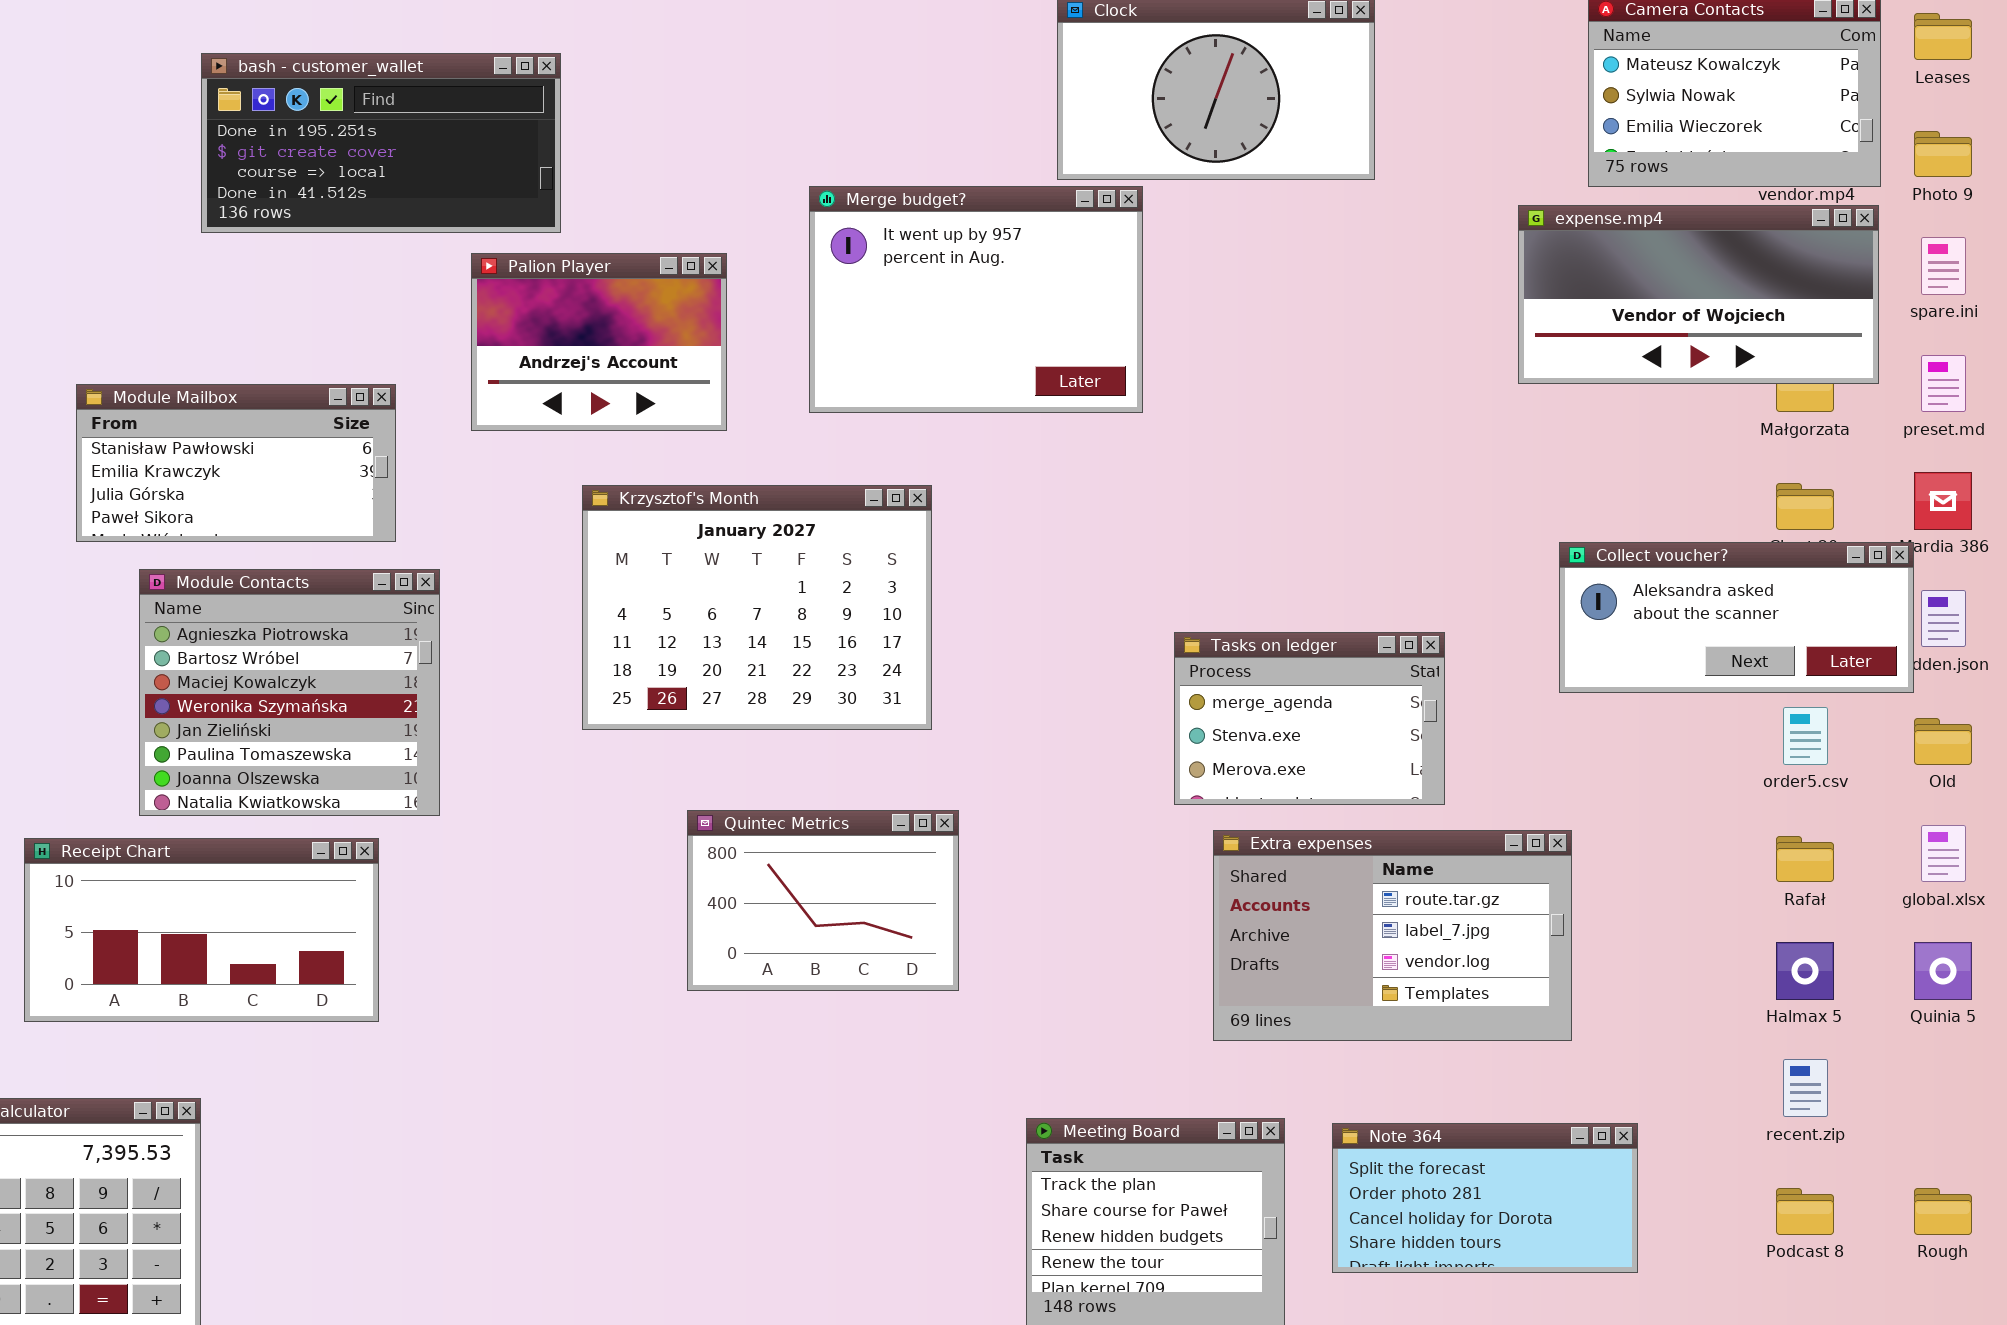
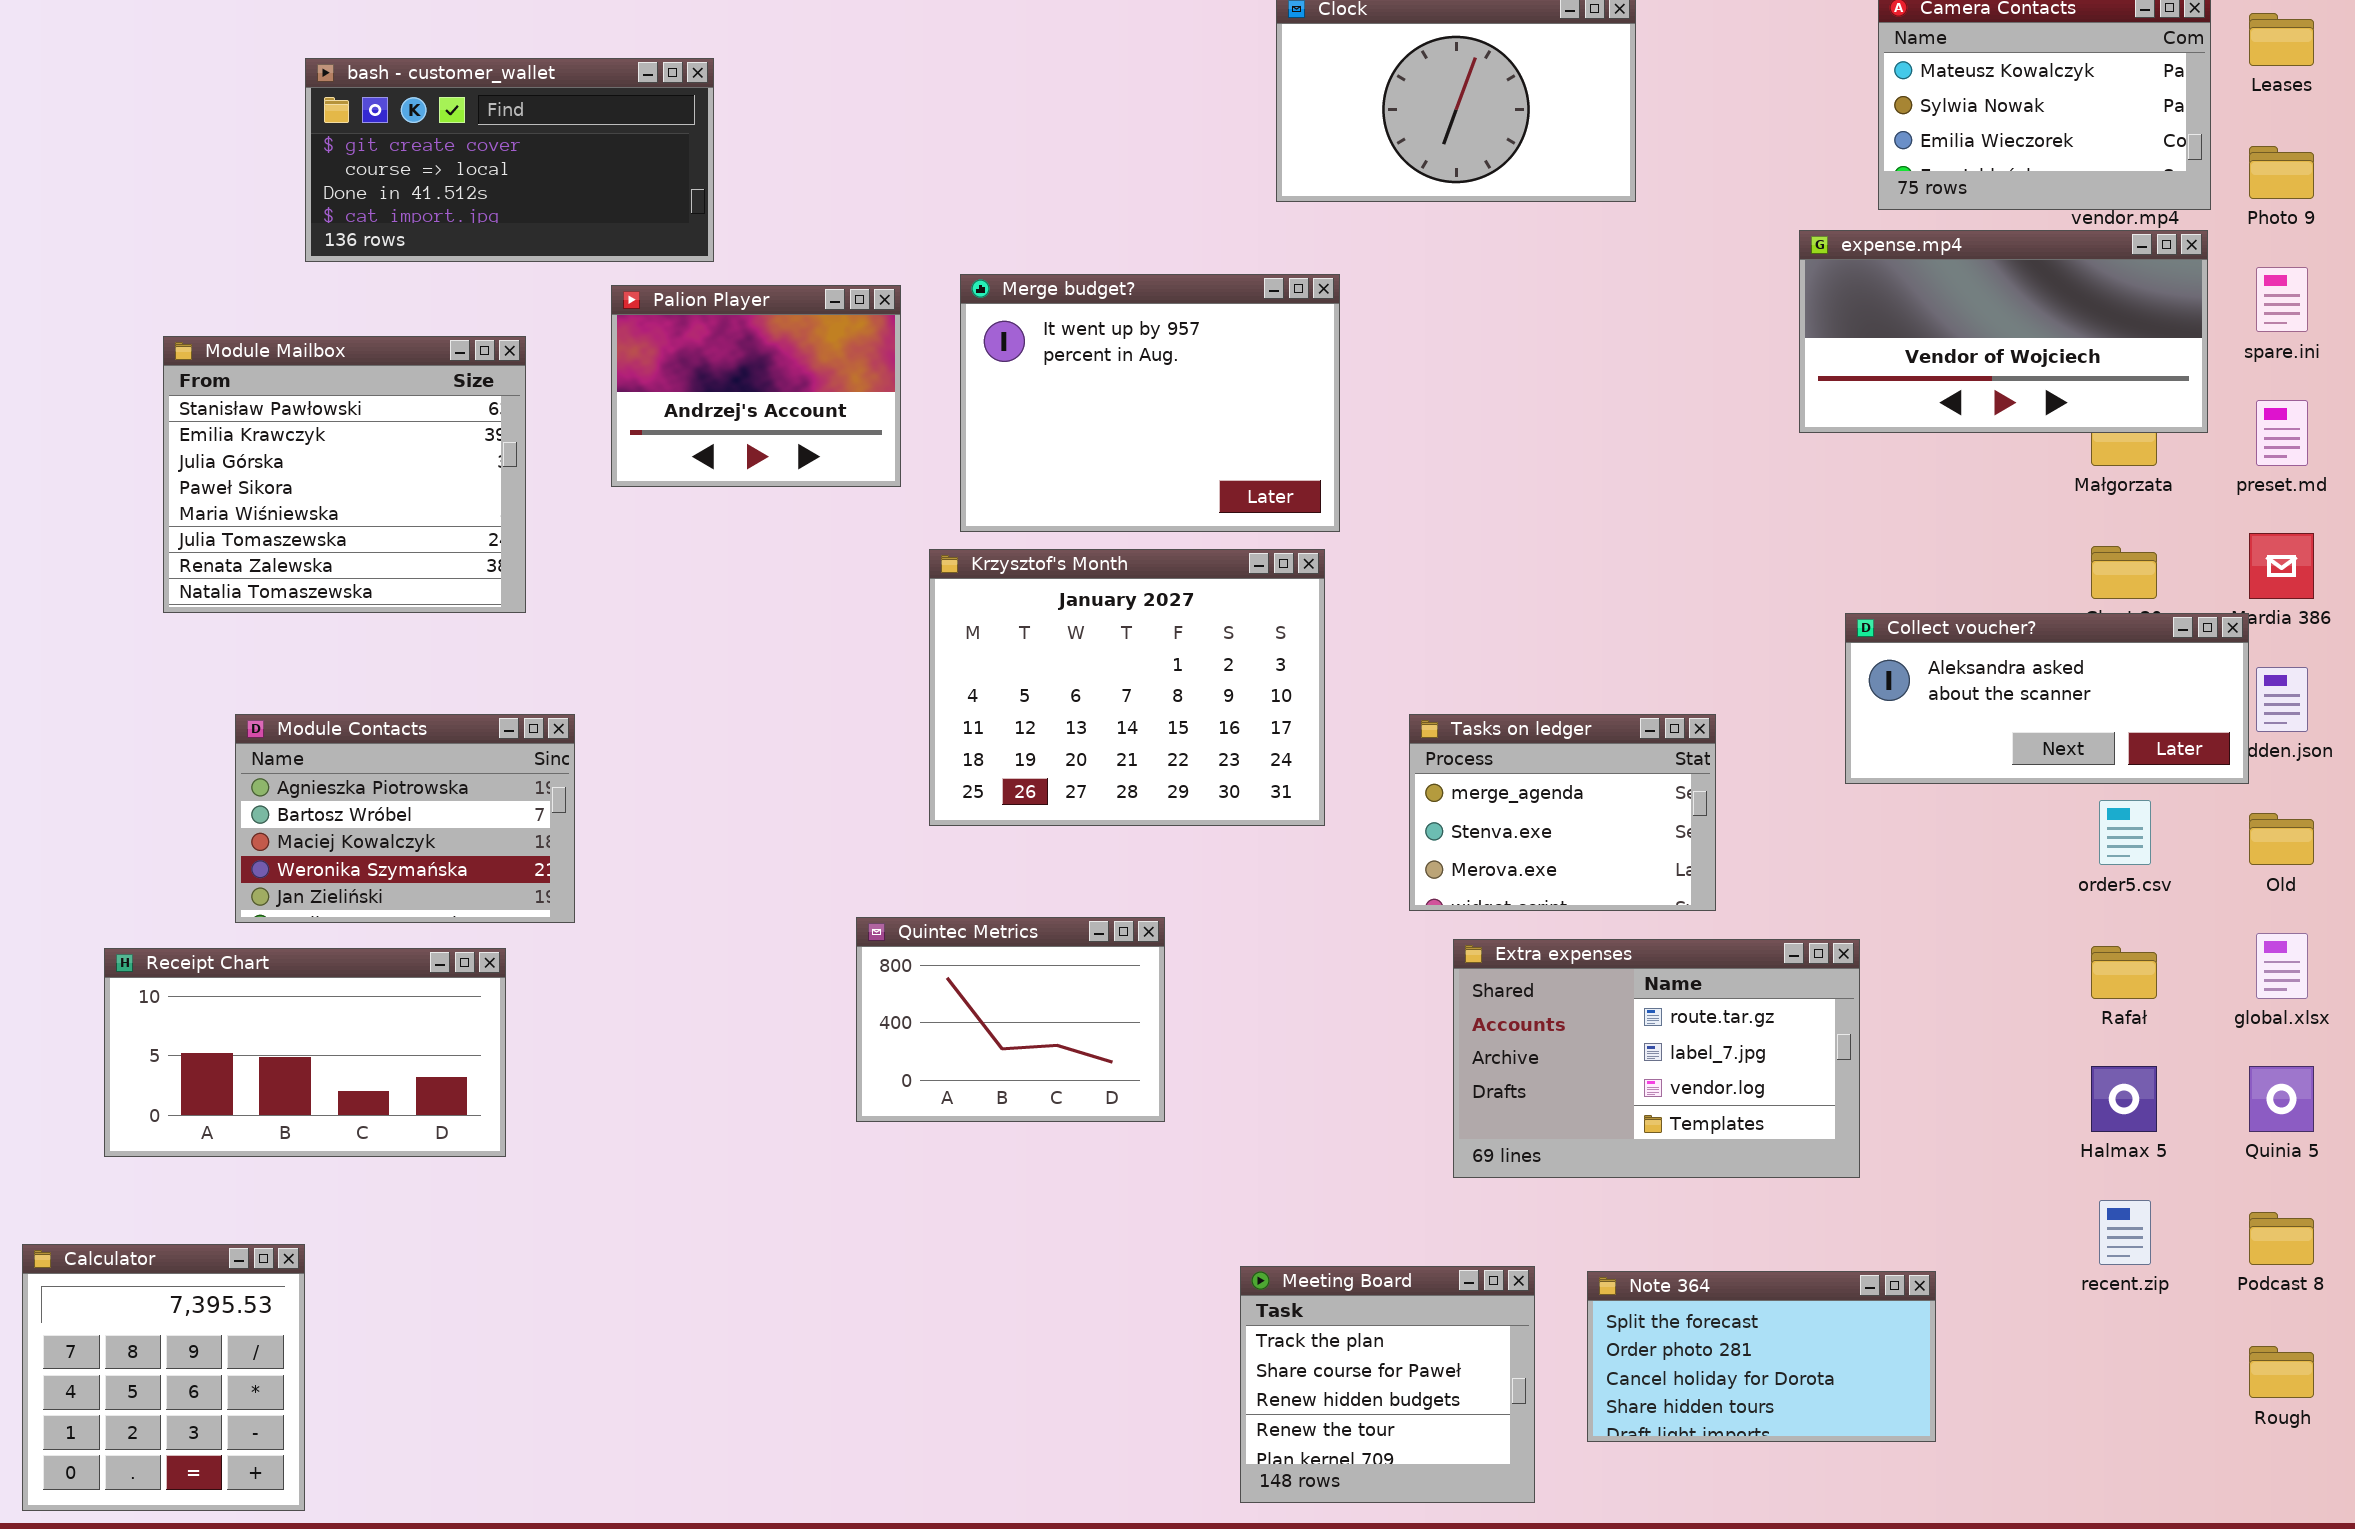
bash - customer_wallet: [201,53,561,233] -> [305,58,714,262], scrolled down 1 row
Merge budget?: [809,186,1143,413] -> [960,274,1340,532], moved
Module Mailbox: [76,384,396,542] -> [163,336,526,613], resized
Krzysztof's Month: [582,485,932,730] -> [929,549,1325,826], moved
Module Contacts: [139,569,440,816] -> [235,714,575,923], resized
Podcast 8: [1776,1188,1834,1235] -> [2249,1212,2314,1265], moved

